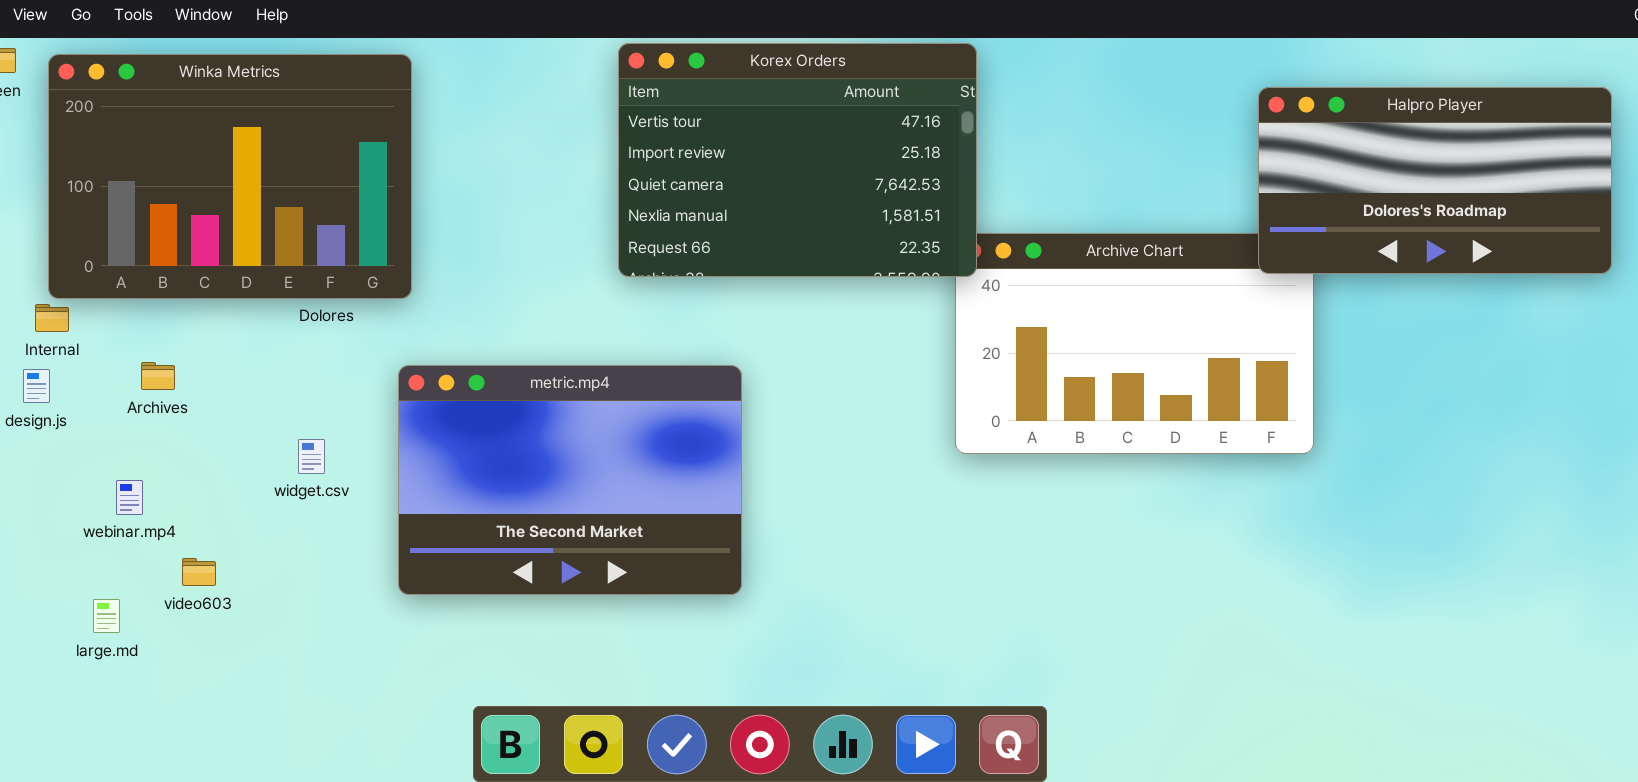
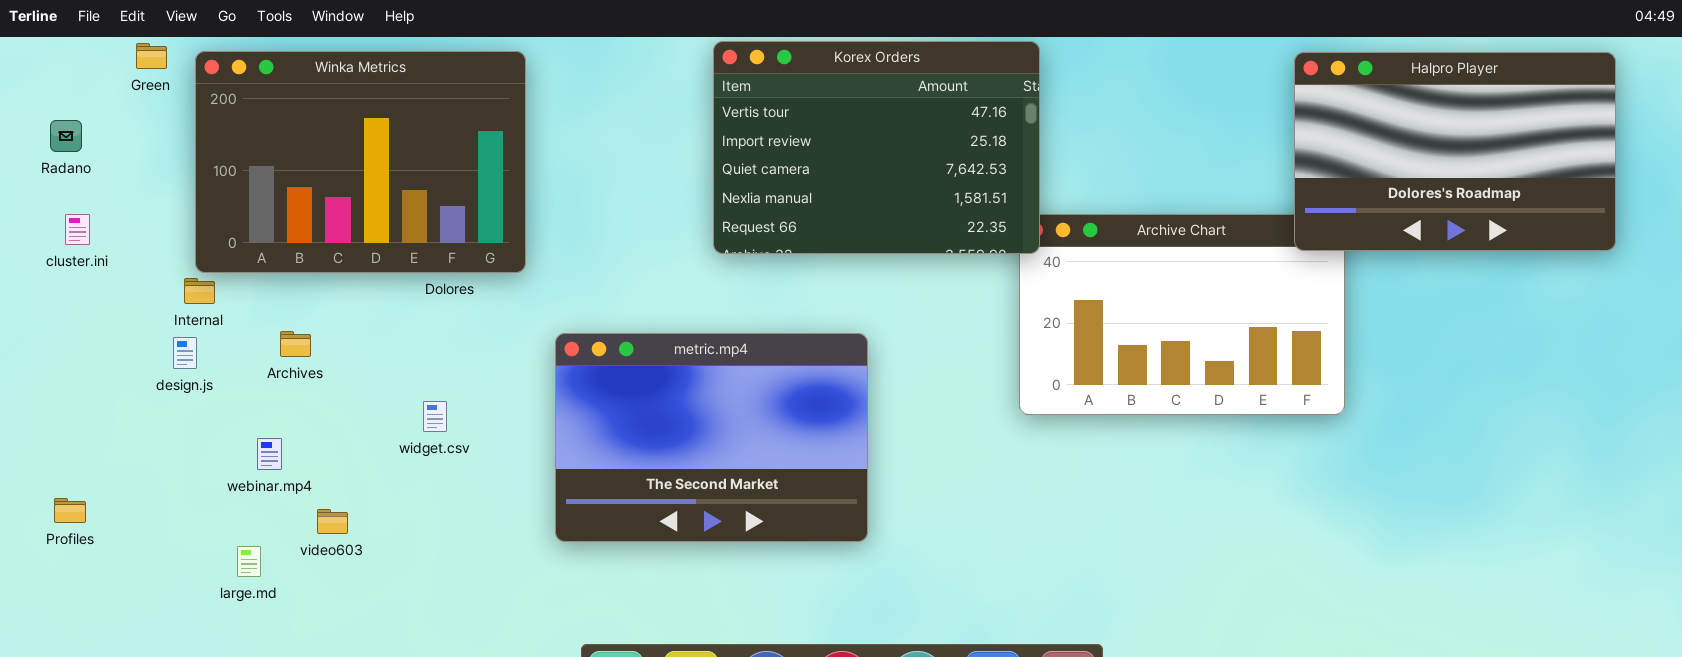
Halpro Player: [1258,87,1612,274] -> [1294,52,1616,251], resized
metric.mp4: [398,365,742,595] -> [555,333,868,542], moved

